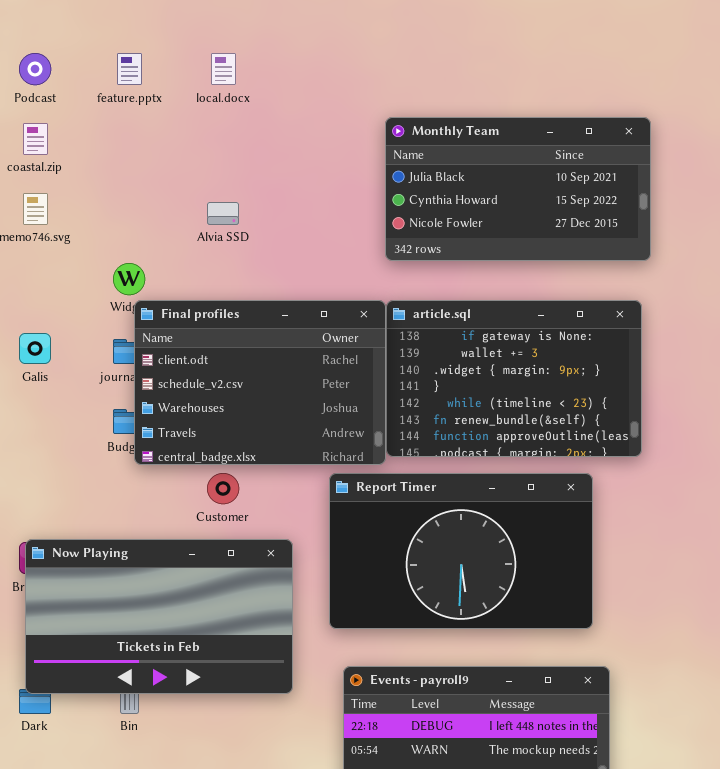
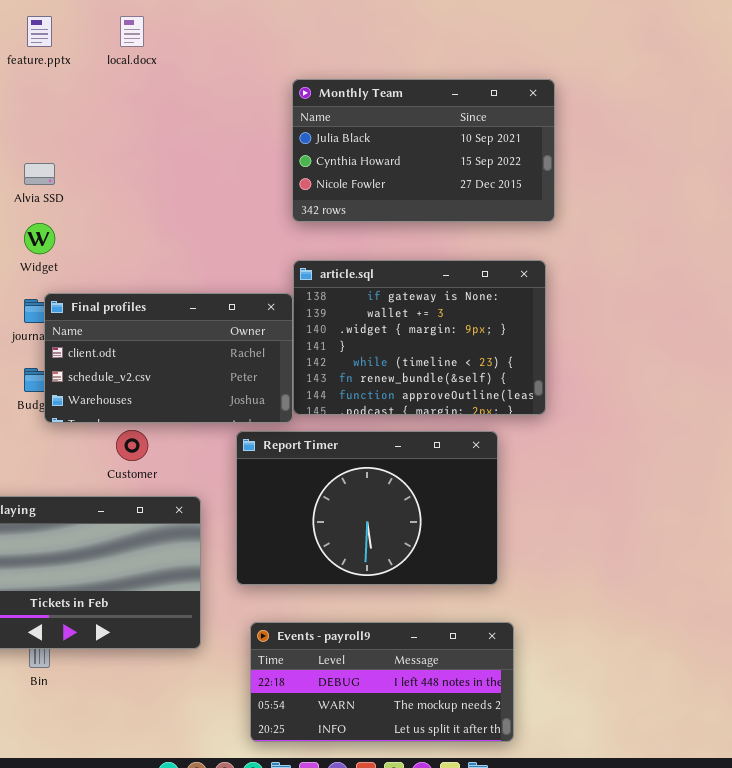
Alvia SSD: [207,202,239,225] -> [24,163,55,185], moved
Final profiles: [134,300,386,465] -> [44,293,293,423], resized

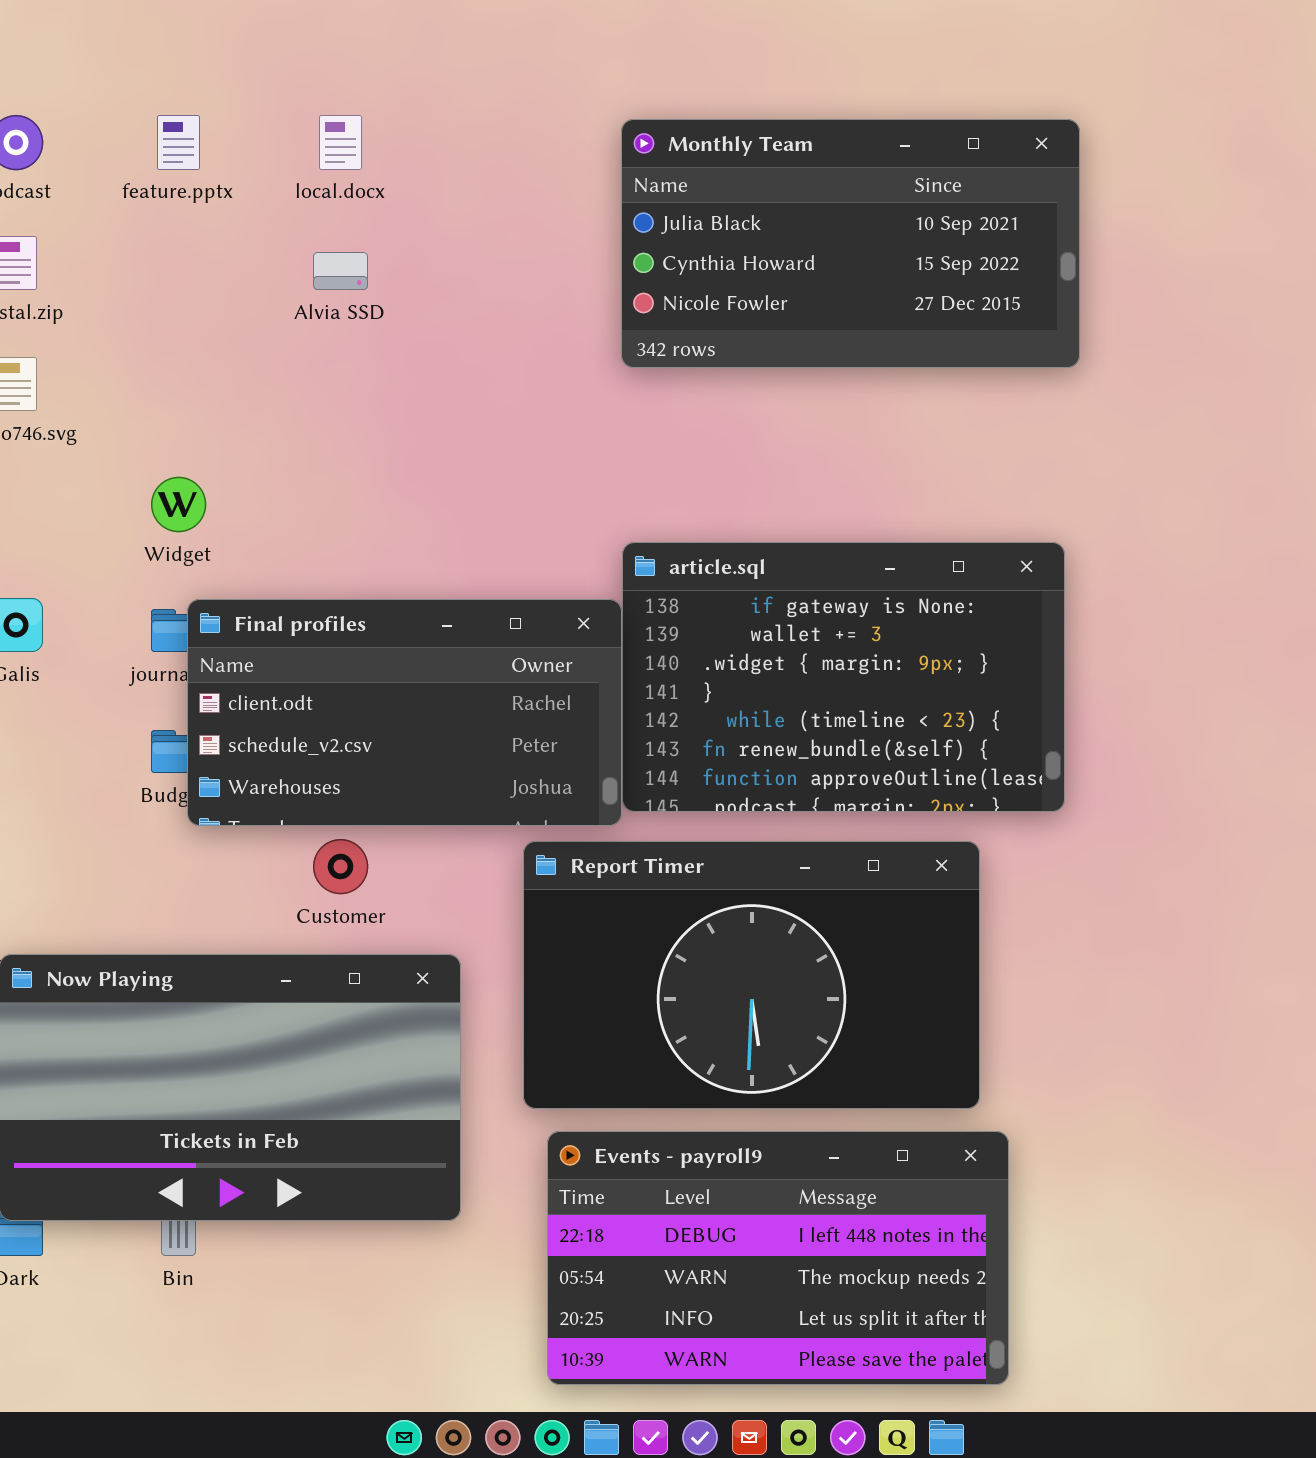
Monthly Team: [292,79,555,222] -> [621,119,1080,368], moved
Alvia SSD: [24,163,55,185] -> [313,252,368,290], moved
Events - payroll9: [250,622,514,742] -> [547,1131,1009,1385], resized

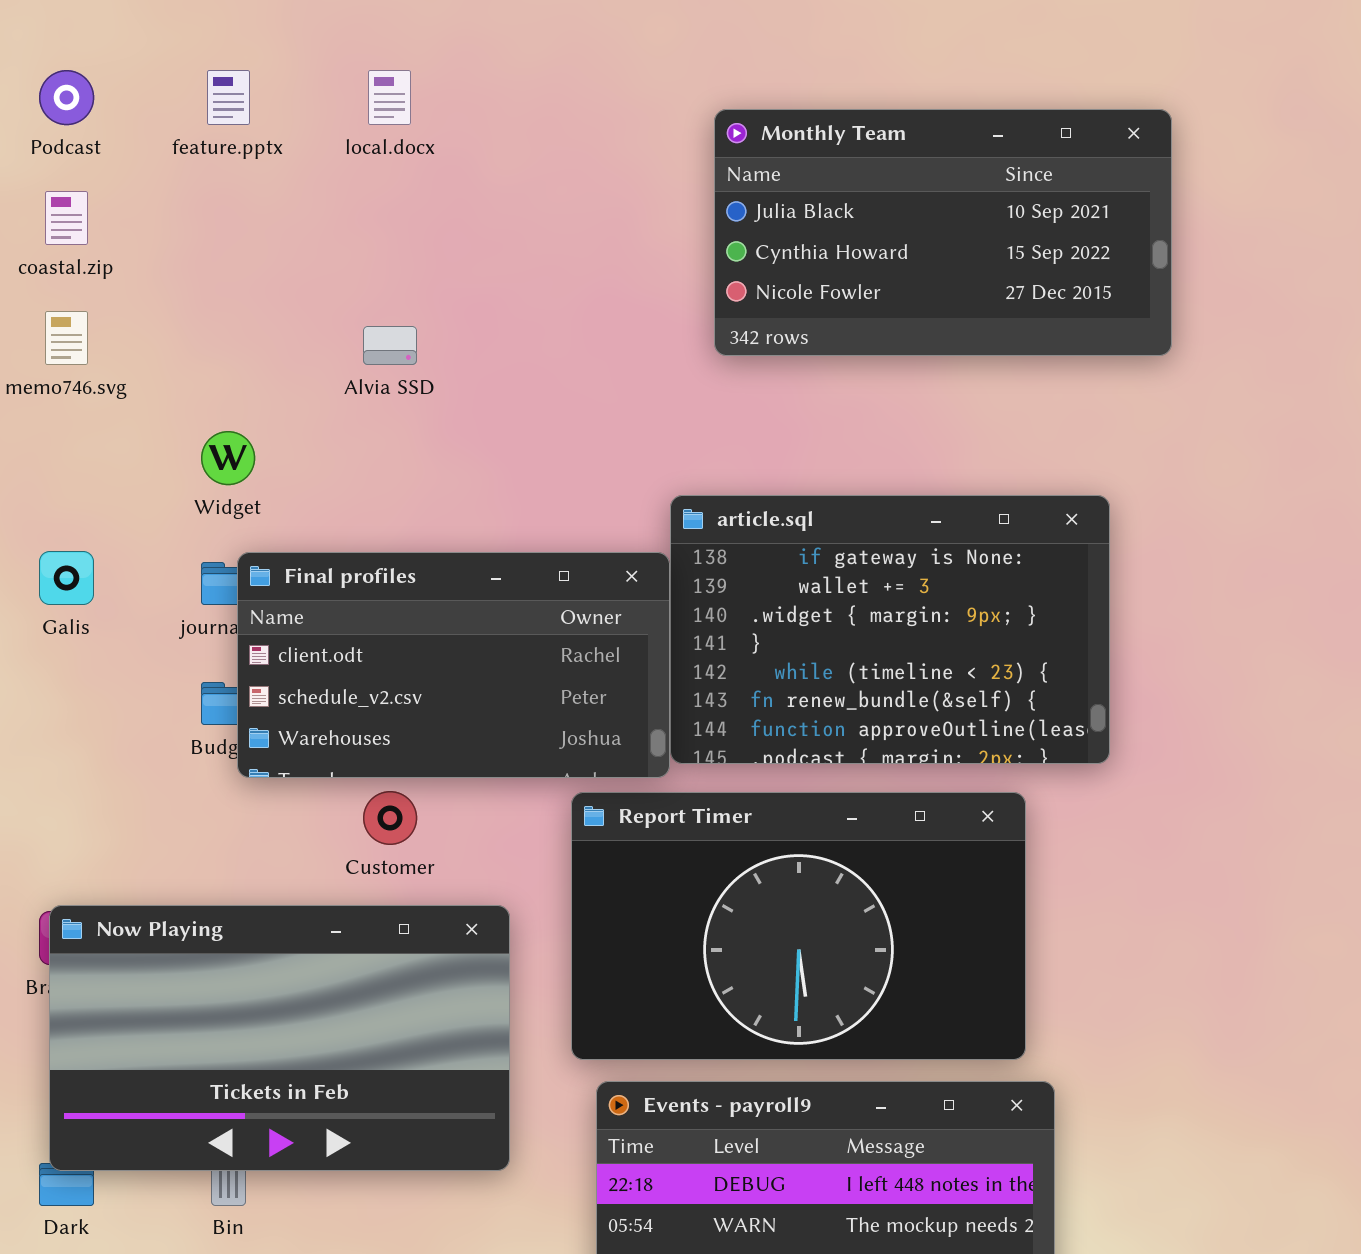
Monthly Team: [621,119,1080,368] -> [714,109,1172,356], moved
Alvia SSD: [313,252,368,290] -> [363,326,417,365], moved

